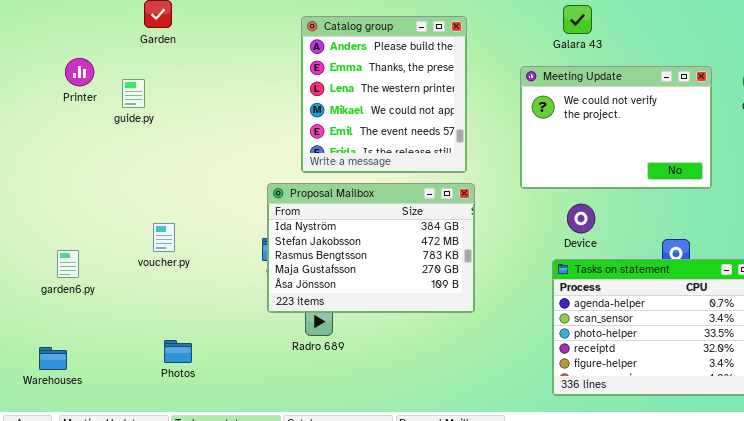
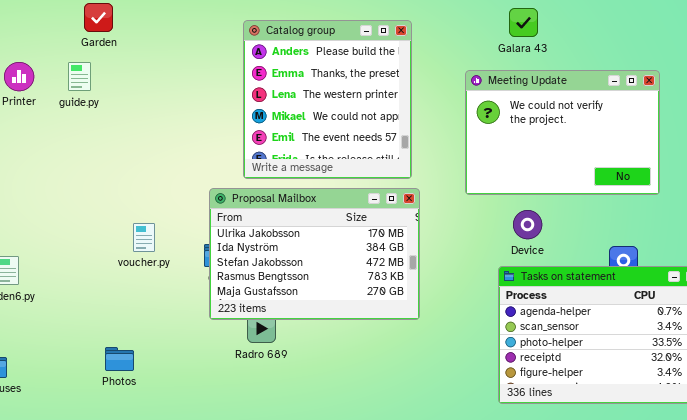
guide.py: [122,79,145,108] -> [68,62,91,91], moved
Proposal Mailbox: [267,183,475,313] -> [209,188,420,320], scrolled up 1 row
voucher.py: [153,223,175,252] -> [133,223,155,252], moved

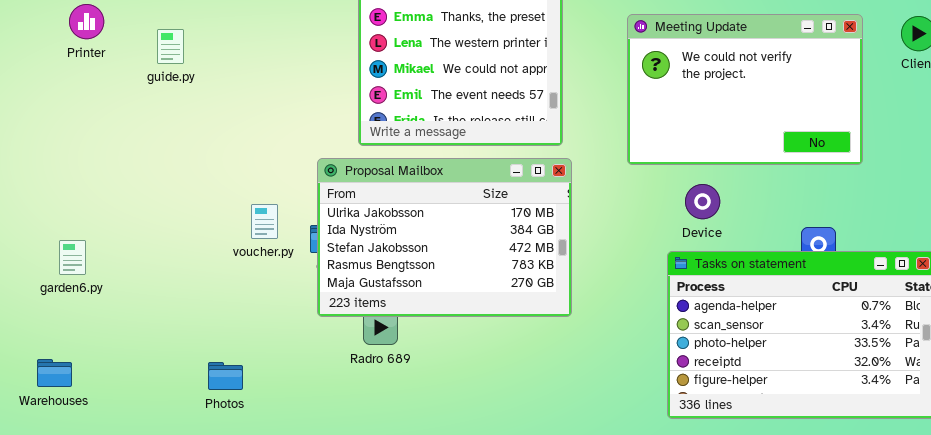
guide.py: [68,62,91,91] -> [157,29,184,64], moved
voucher.py: [133,223,155,252] -> [251,204,278,239], moved
Photos: [105,347,134,371] -> [208,362,243,390], moved

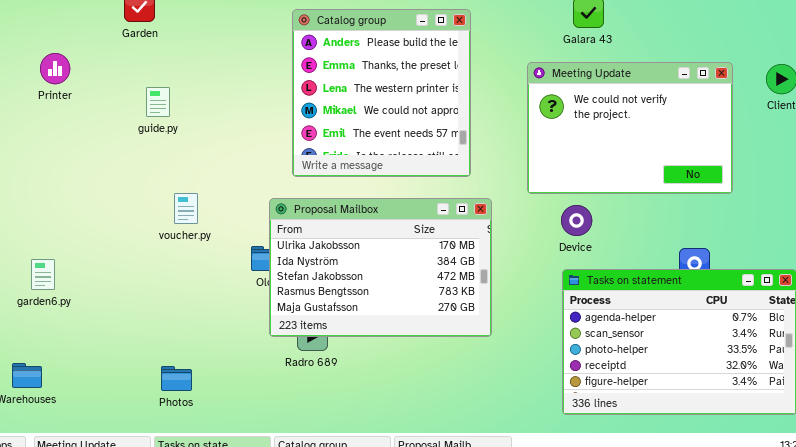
guide.py: [157,29,184,64] -> [146,87,170,117], moved
Proposal Mailbox: [317,158,572,317] -> [269,198,492,337], moved
Device: [685,184,720,219] -> [561,205,592,236], moved
voucher.py: [251,204,278,239] -> [174,193,198,224], moved

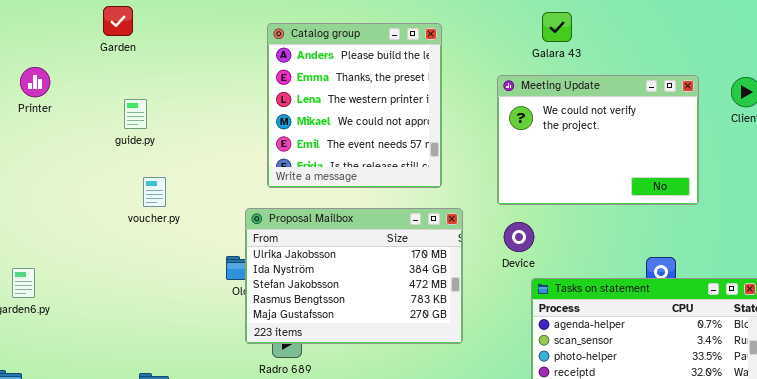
voucher.py: [174,193,198,224] -> [143,177,166,207], moved
Device: [561,205,592,236] -> [504,222,534,252], moved

